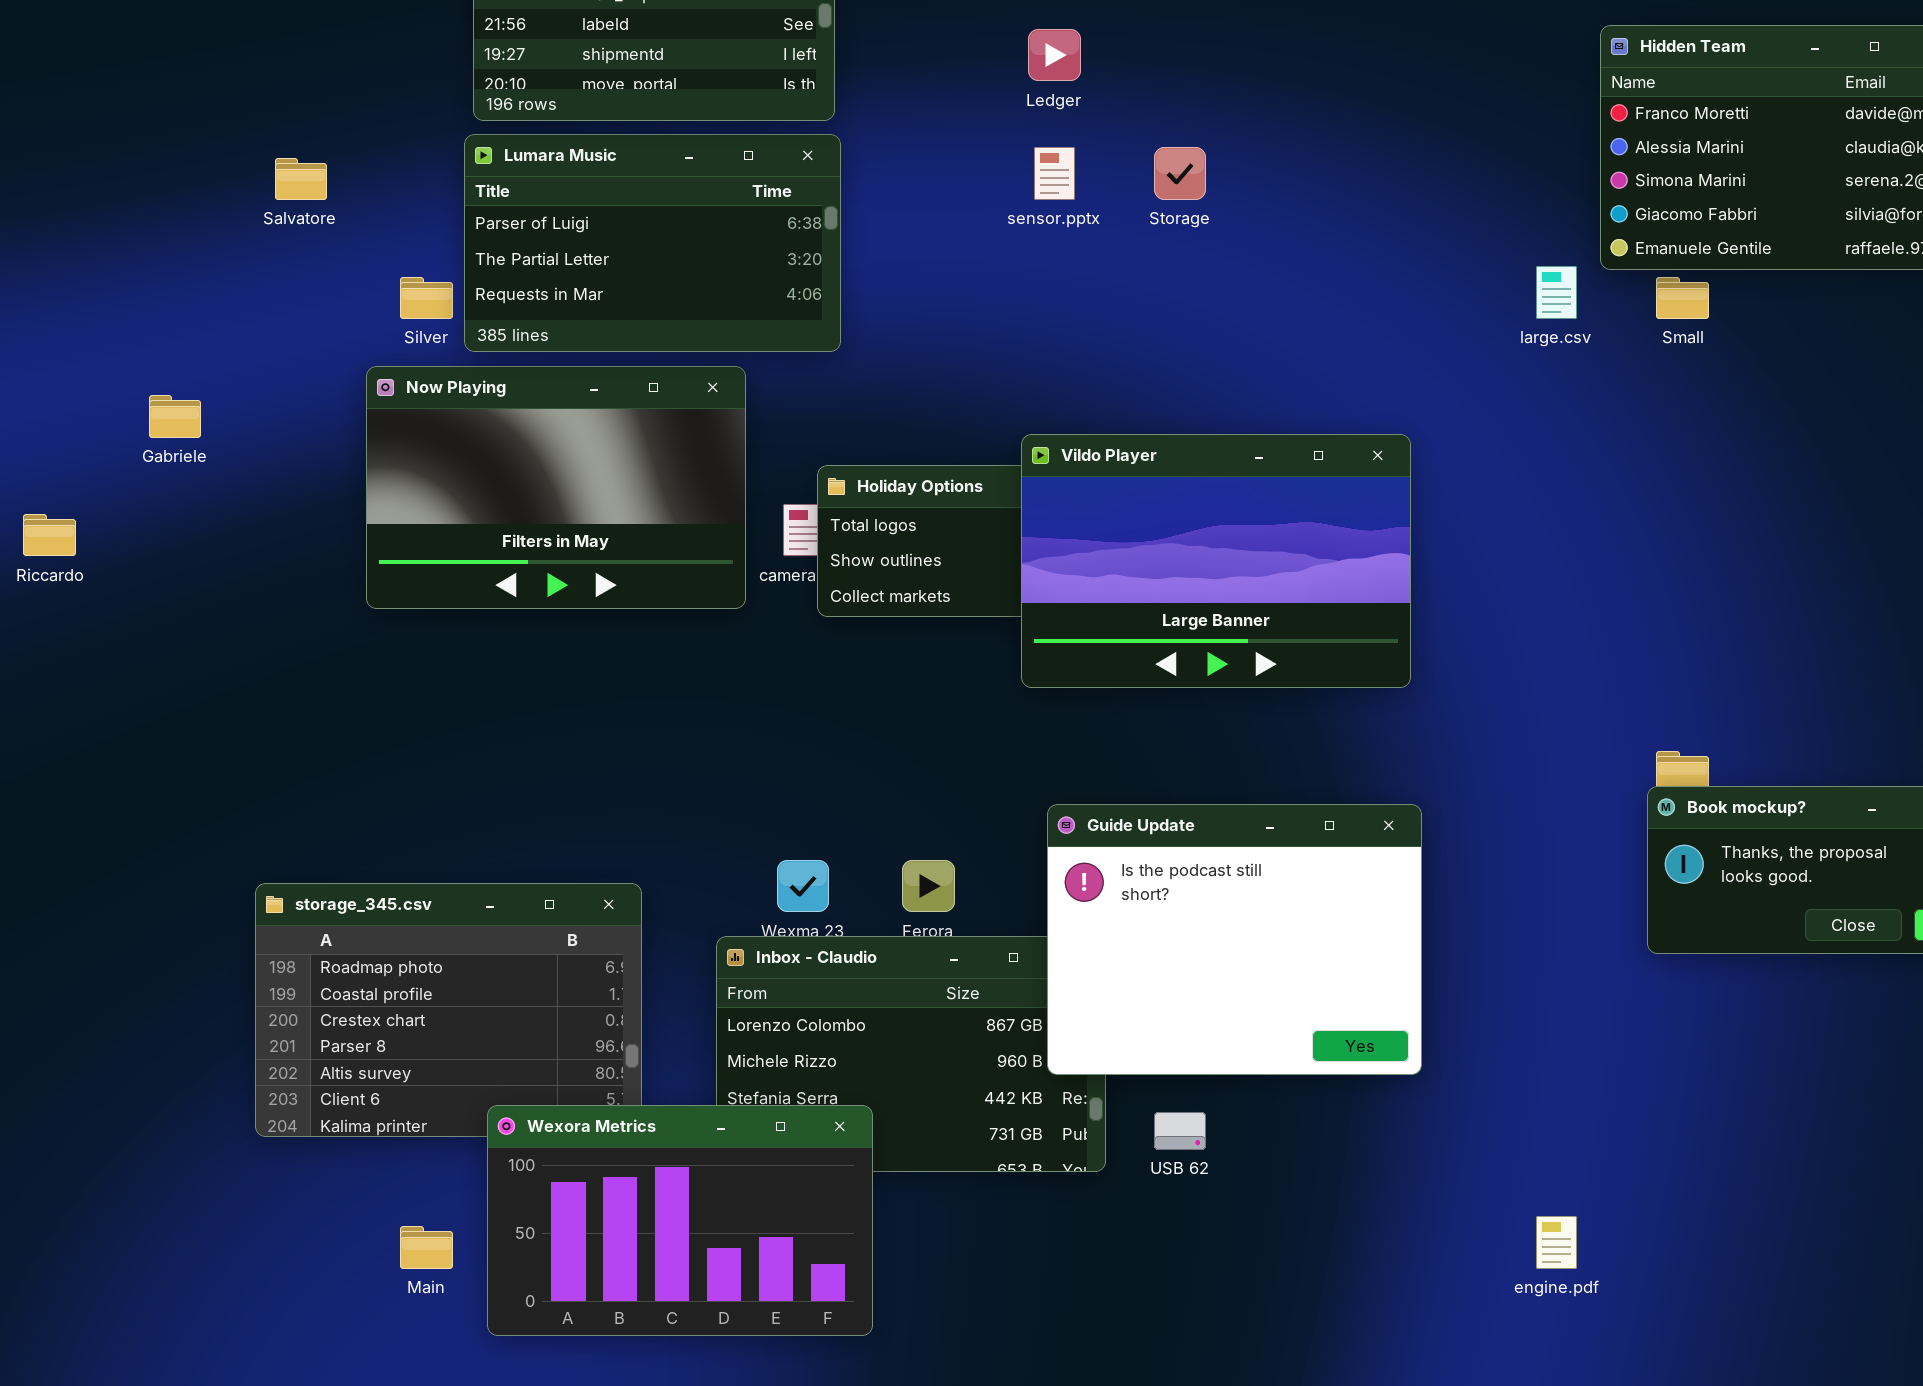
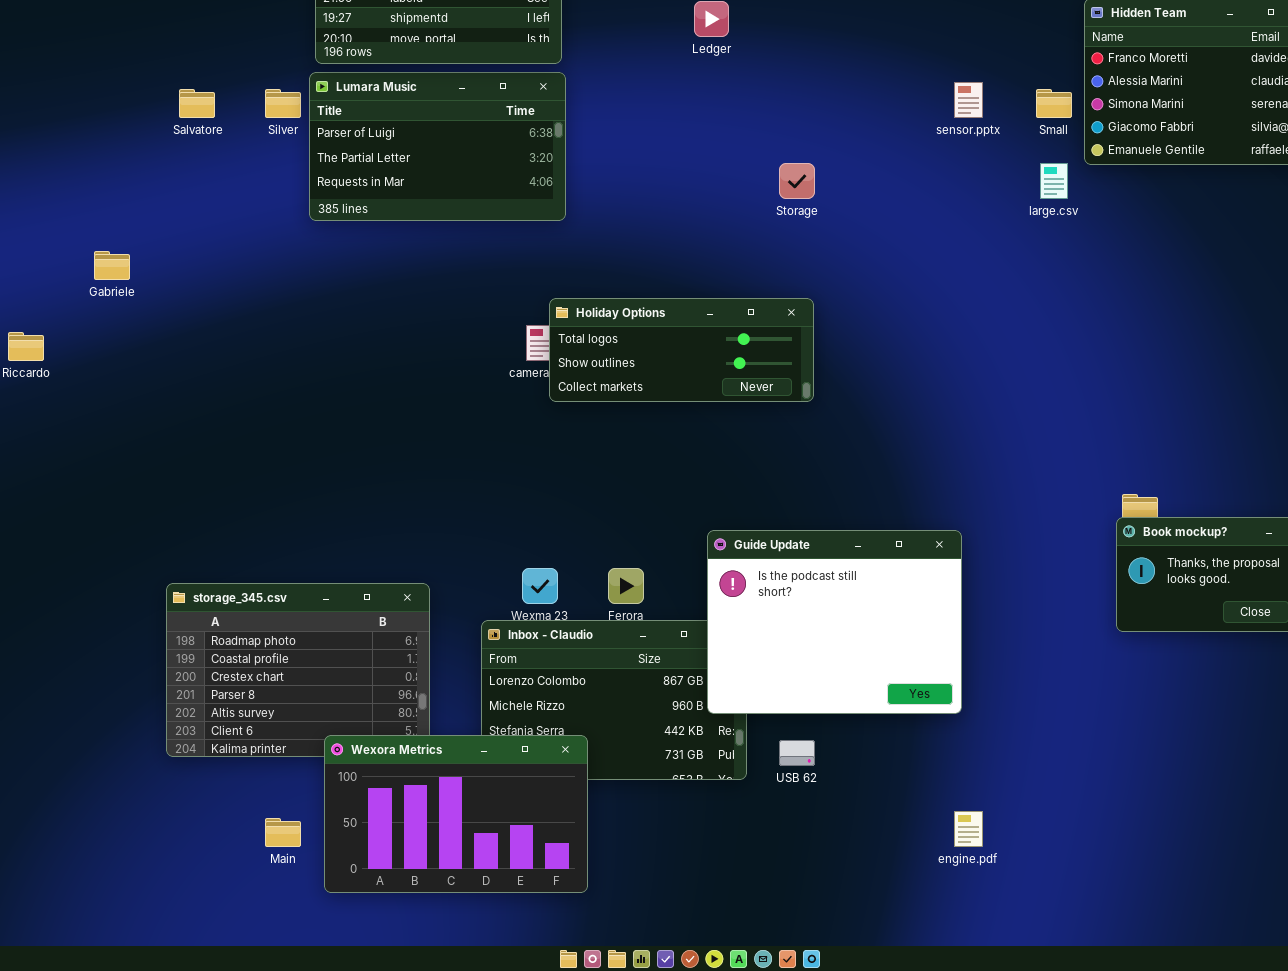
sensor.pptx: [1034,147,1075,200] -> [954,82,983,118], moved
Storage: [1154,147,1206,200] -> [779,163,815,199], moved
Silver: [400,277,453,319] -> [265,89,301,118], moved
Small: [1656,277,1709,319] -> [1036,89,1072,118], moved
Now Playing: [366,366,746,609] -> none, closed
Vildo Player: [1021,434,1411,688] -> none, closed
engine.pdf: [1536,1216,1577,1269] -> [954,811,983,847], moved

